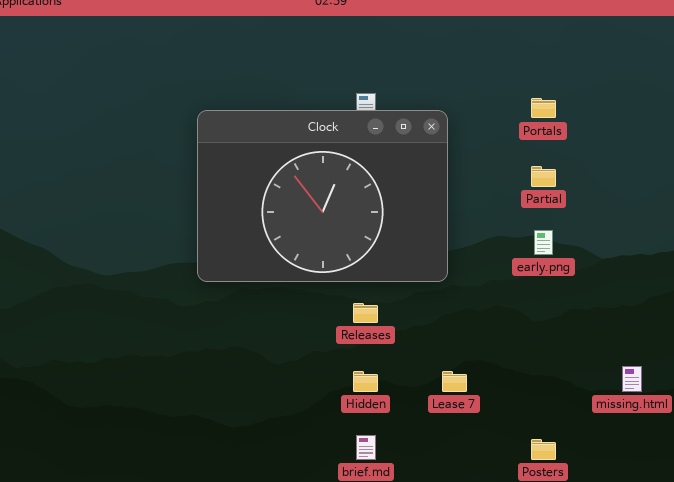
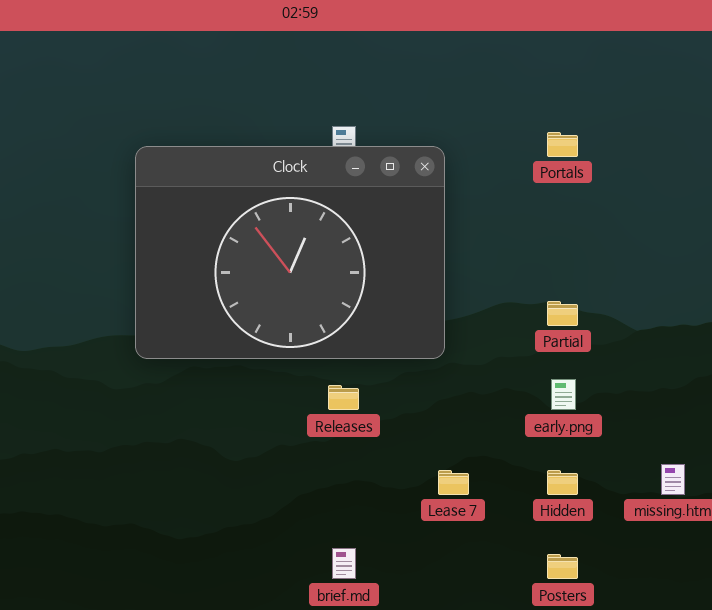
Partial: [531,166,556,187] -> [547,301,578,326], moved
early.png: [534,230,553,255] -> [551,379,576,410], moved
Hidden: [353,371,378,392] -> [547,470,578,495], moved

